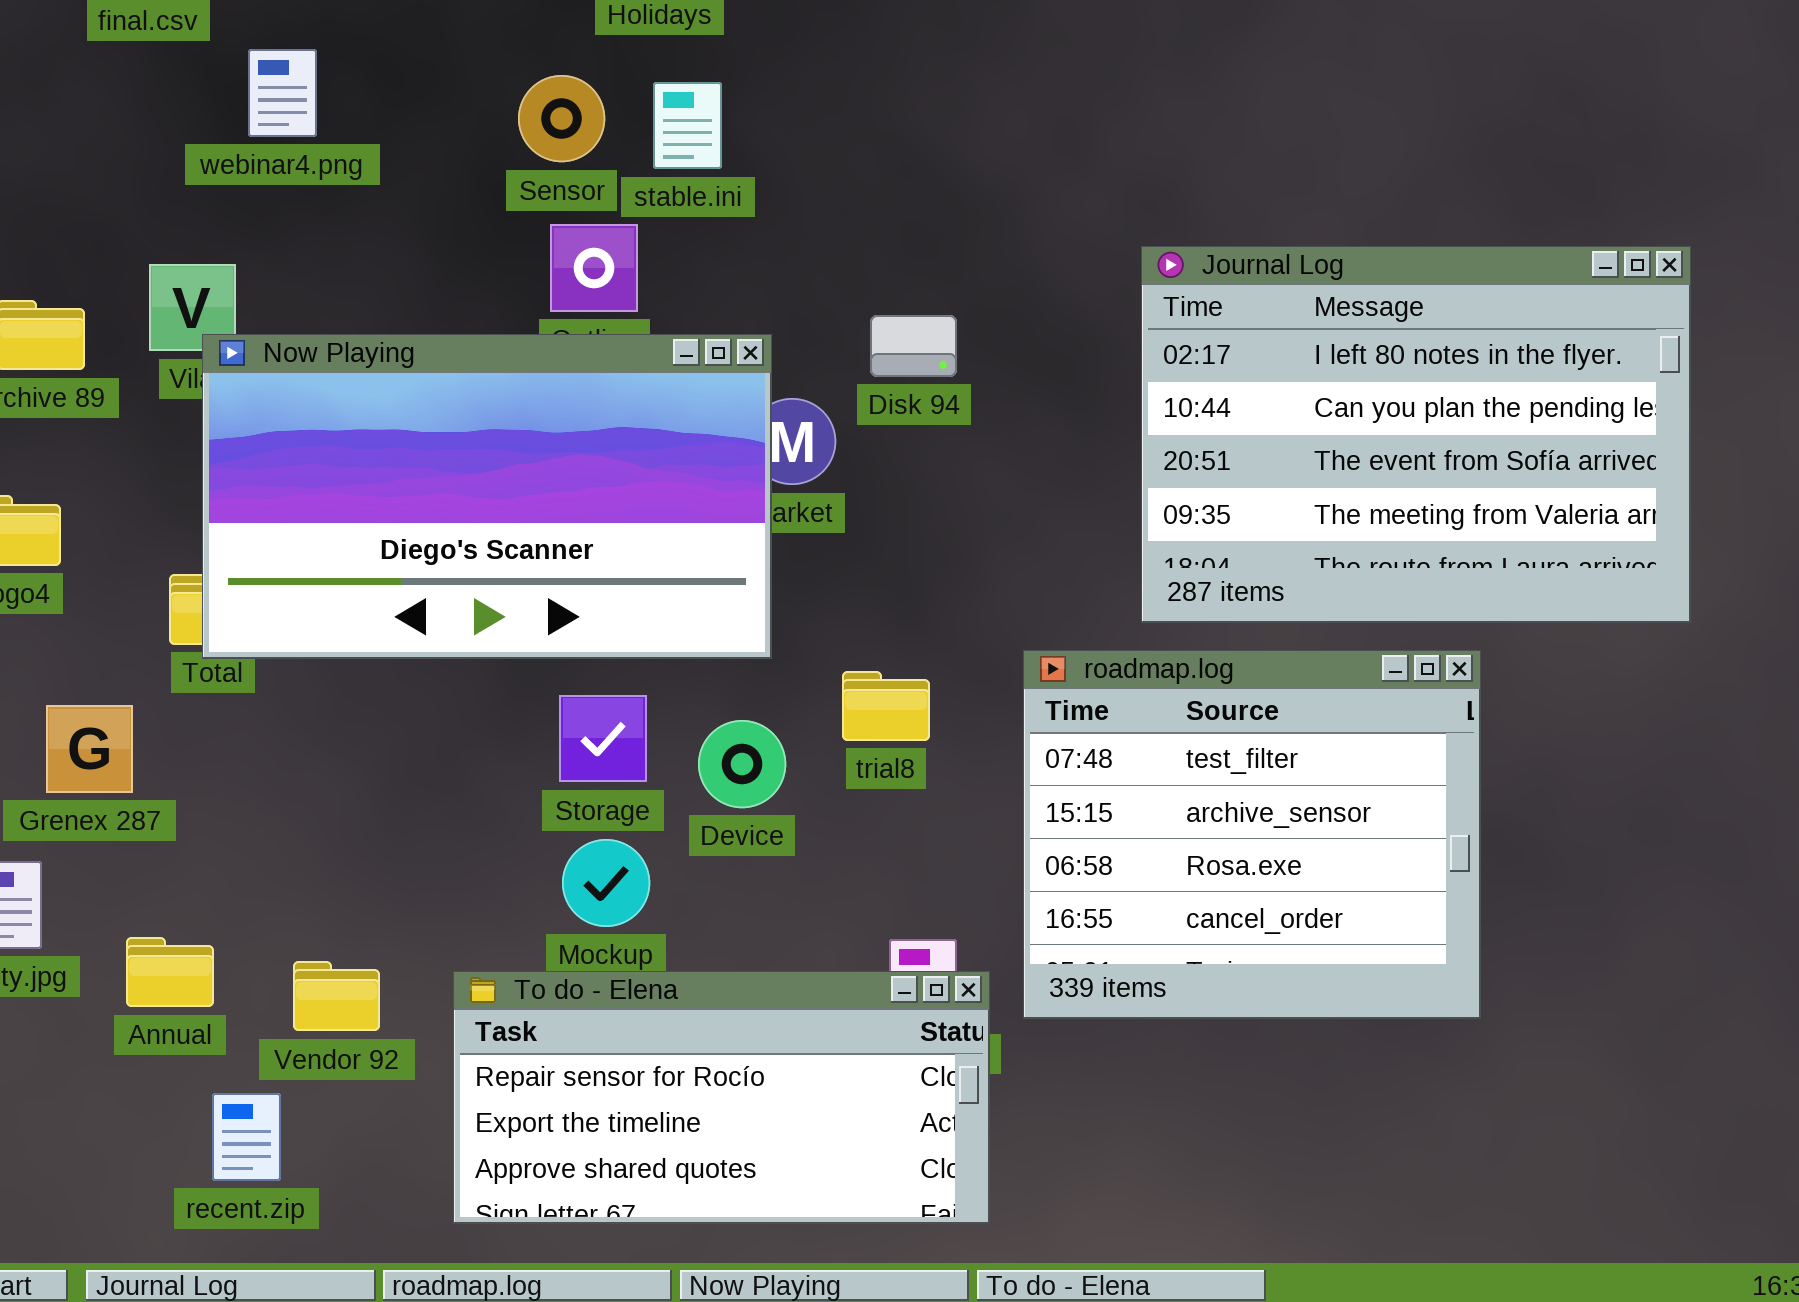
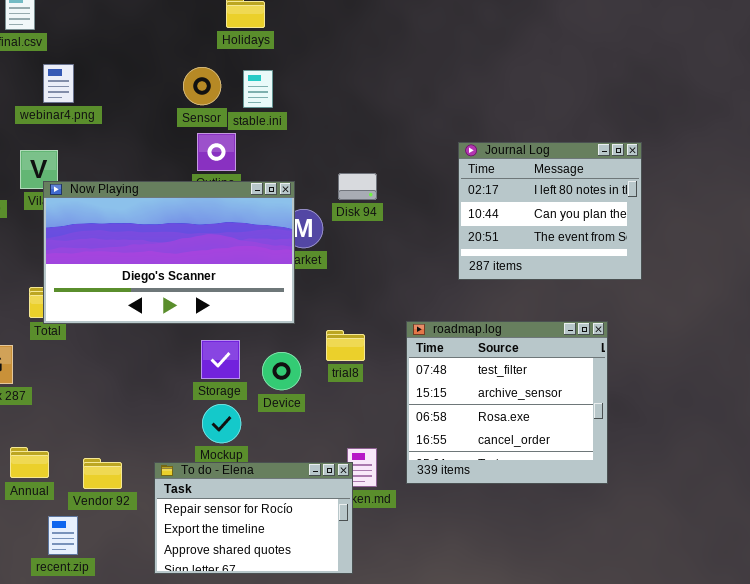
webinar4.png: [248,49,317,137] -> [43,64,74,103], moved
Journal Log: [1141,246,1691,623] -> [458,142,642,280], resized
To do - Elena: [453,971,990,1224] -> [154,462,353,574], resized

